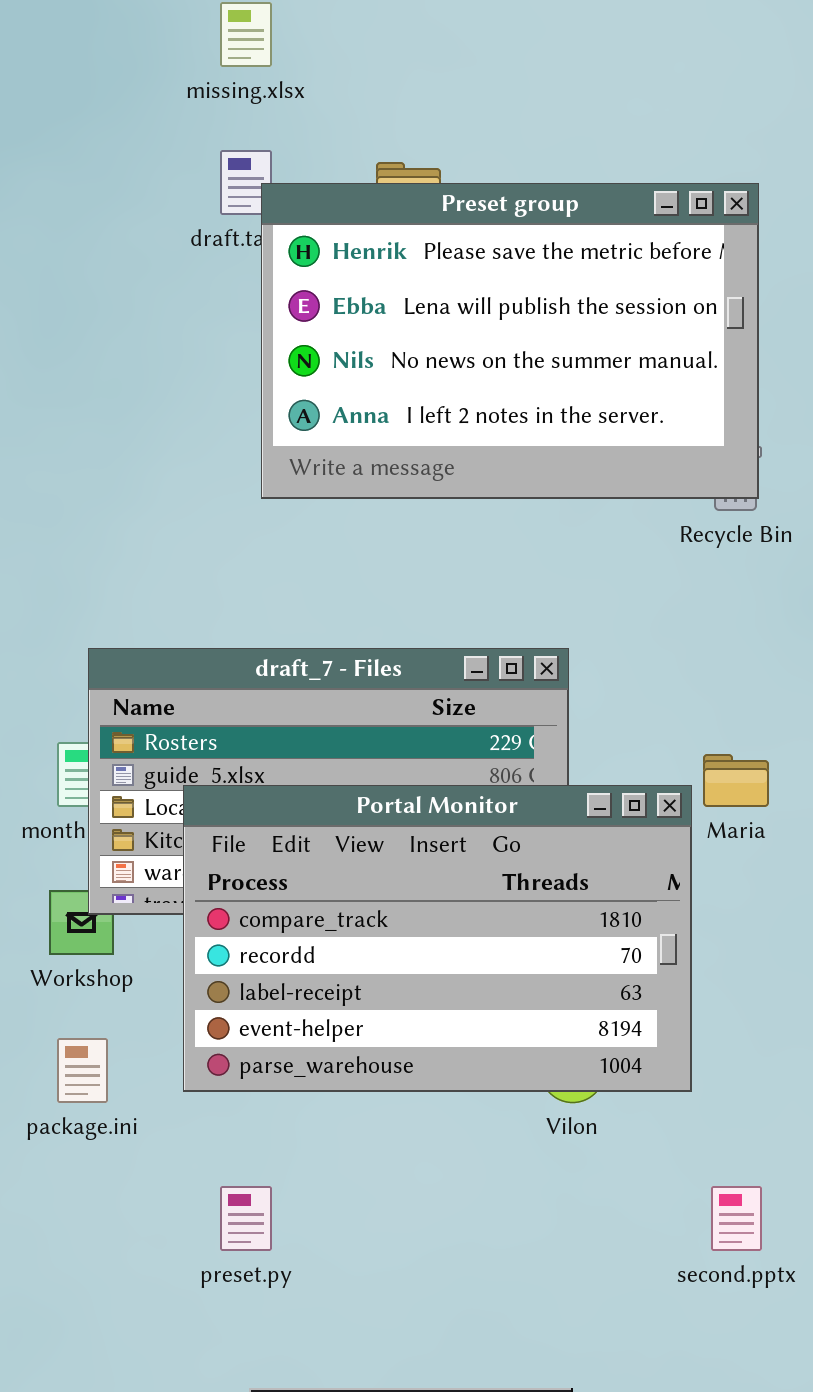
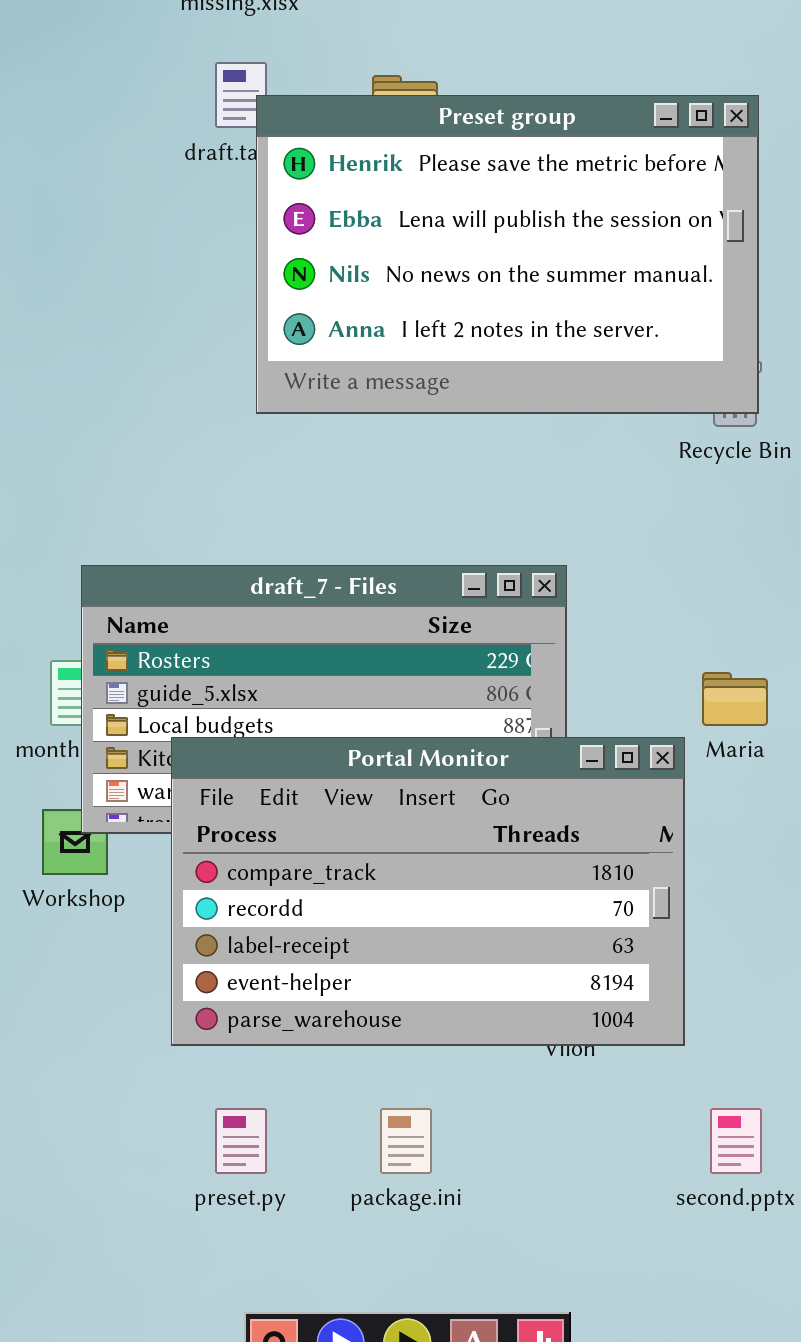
Portal Monitor: [183,785,692,1092] -> [171,737,685,1046], moved
package.ini: [57,1038,108,1103] -> [380,1108,432,1174], moved

